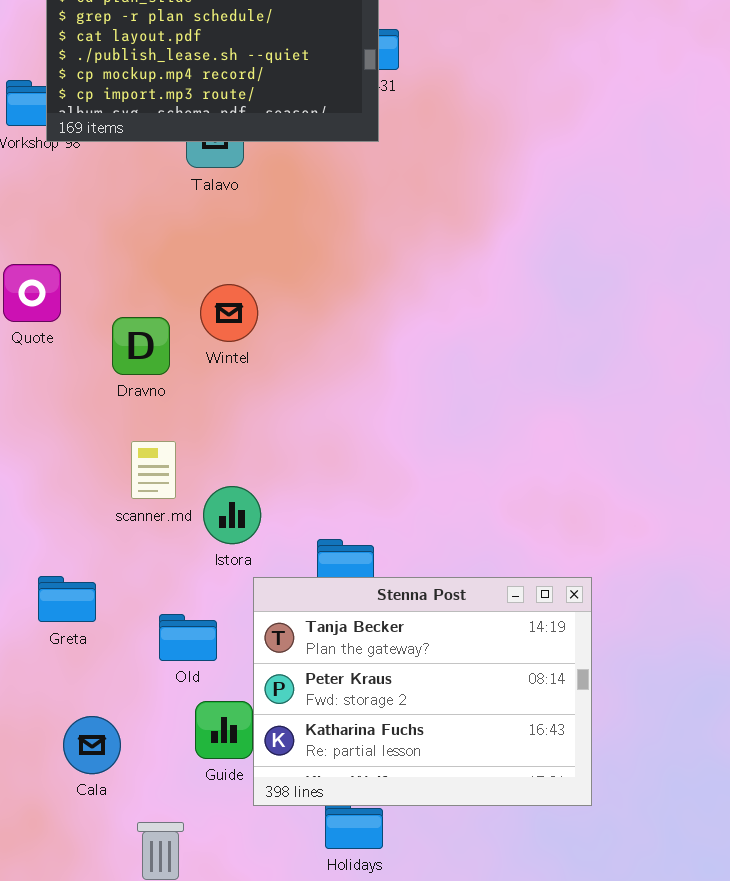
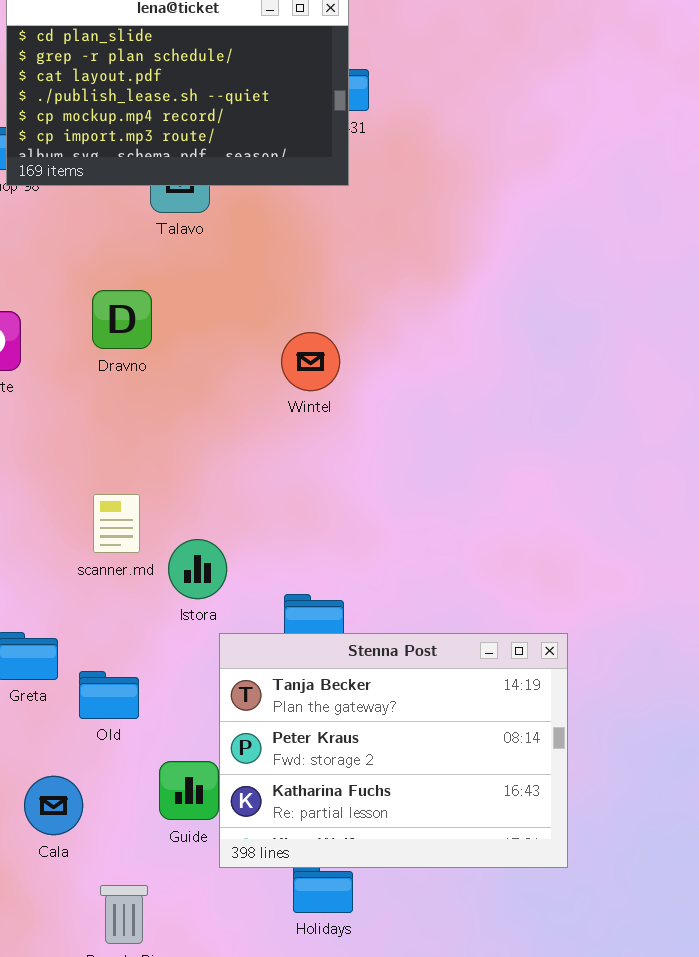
Wintel: [200,284,258,342] -> [281,332,340,391], moved
Dravno: [112,317,170,375] -> [92,290,152,349], moved
Old: [159,614,217,661] -> [79,671,139,719], moved

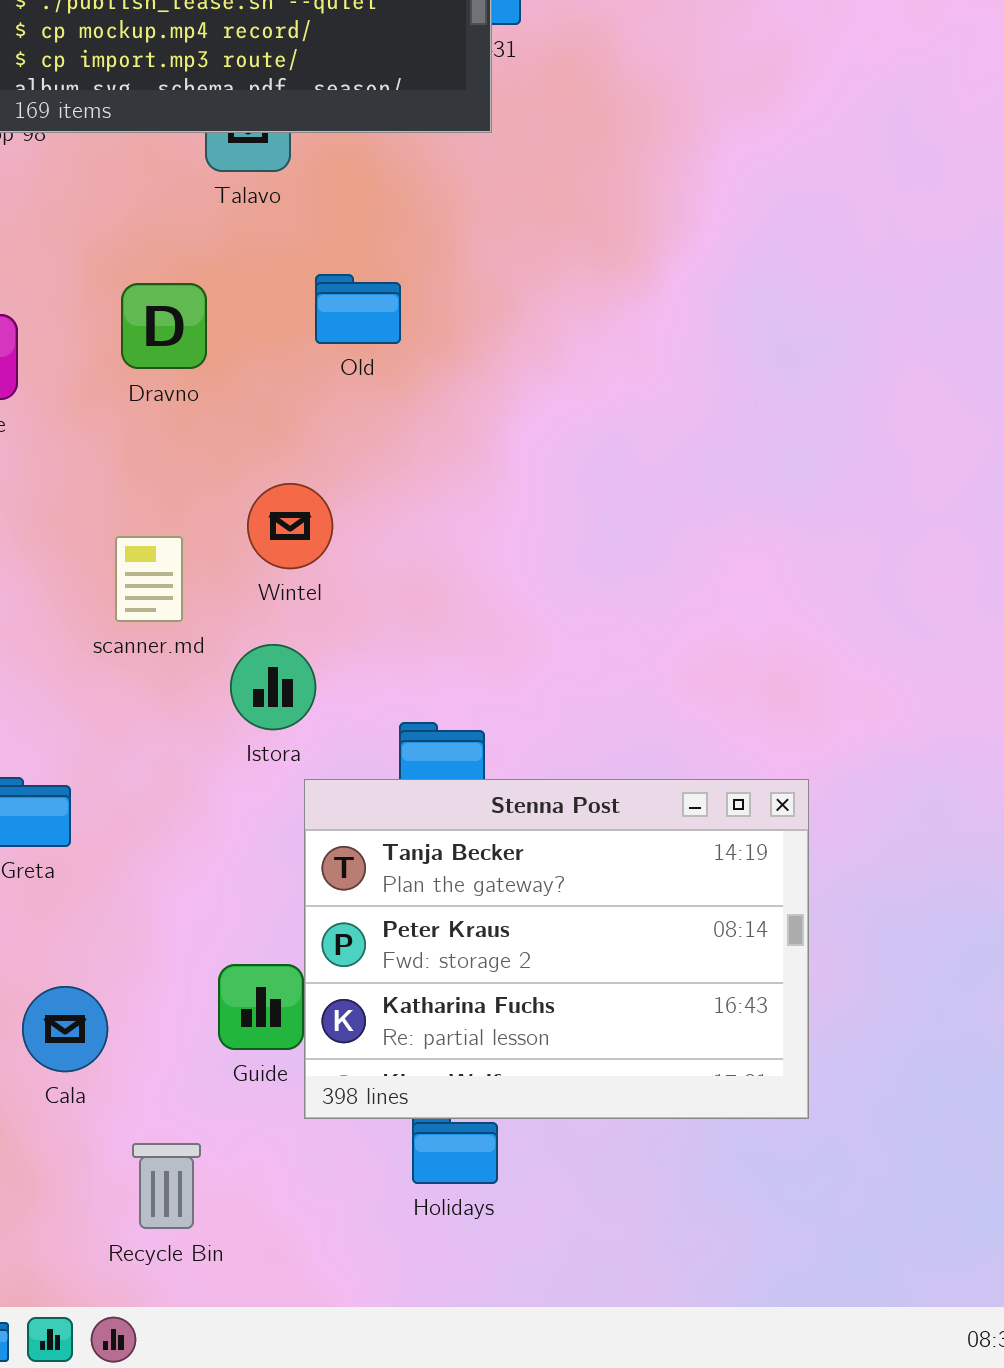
Wintel: [281,332,340,391] -> [247,483,333,569], moved
scanner.md: [93,494,140,553] -> [115,536,183,622], moved
Old: [79,671,139,719] -> [315,274,401,344], moved

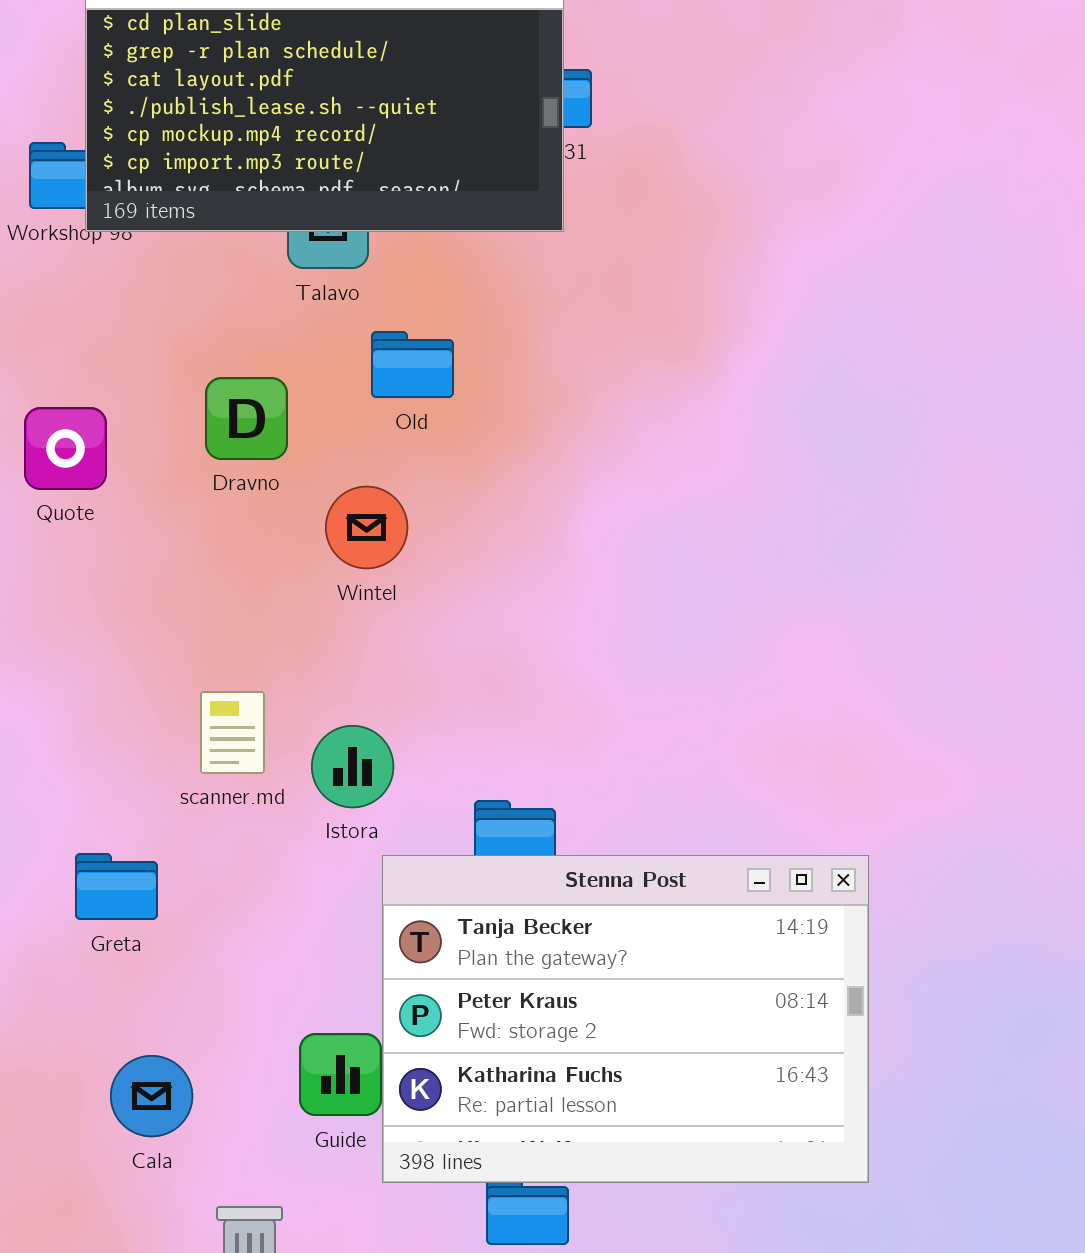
Old: [315,274,401,344] -> [371,331,454,398], moved
Wintel: [247,483,333,569] -> [325,486,408,569], moved
scanner.md: [115,536,183,622] -> [200,691,265,774], moved

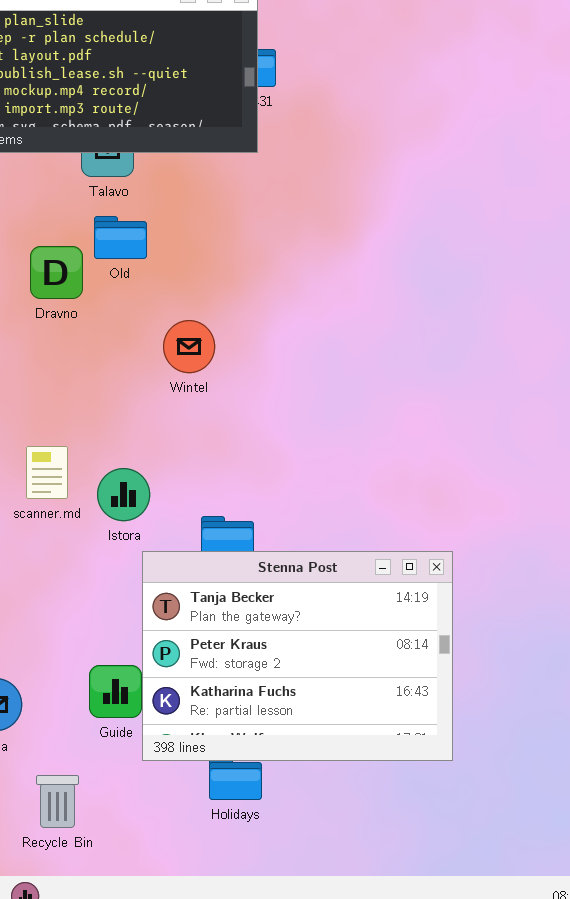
Old: [371,331,454,398] -> [94,216,147,259], moved
Wintel: [325,486,408,569] -> [163,320,215,373], moved

